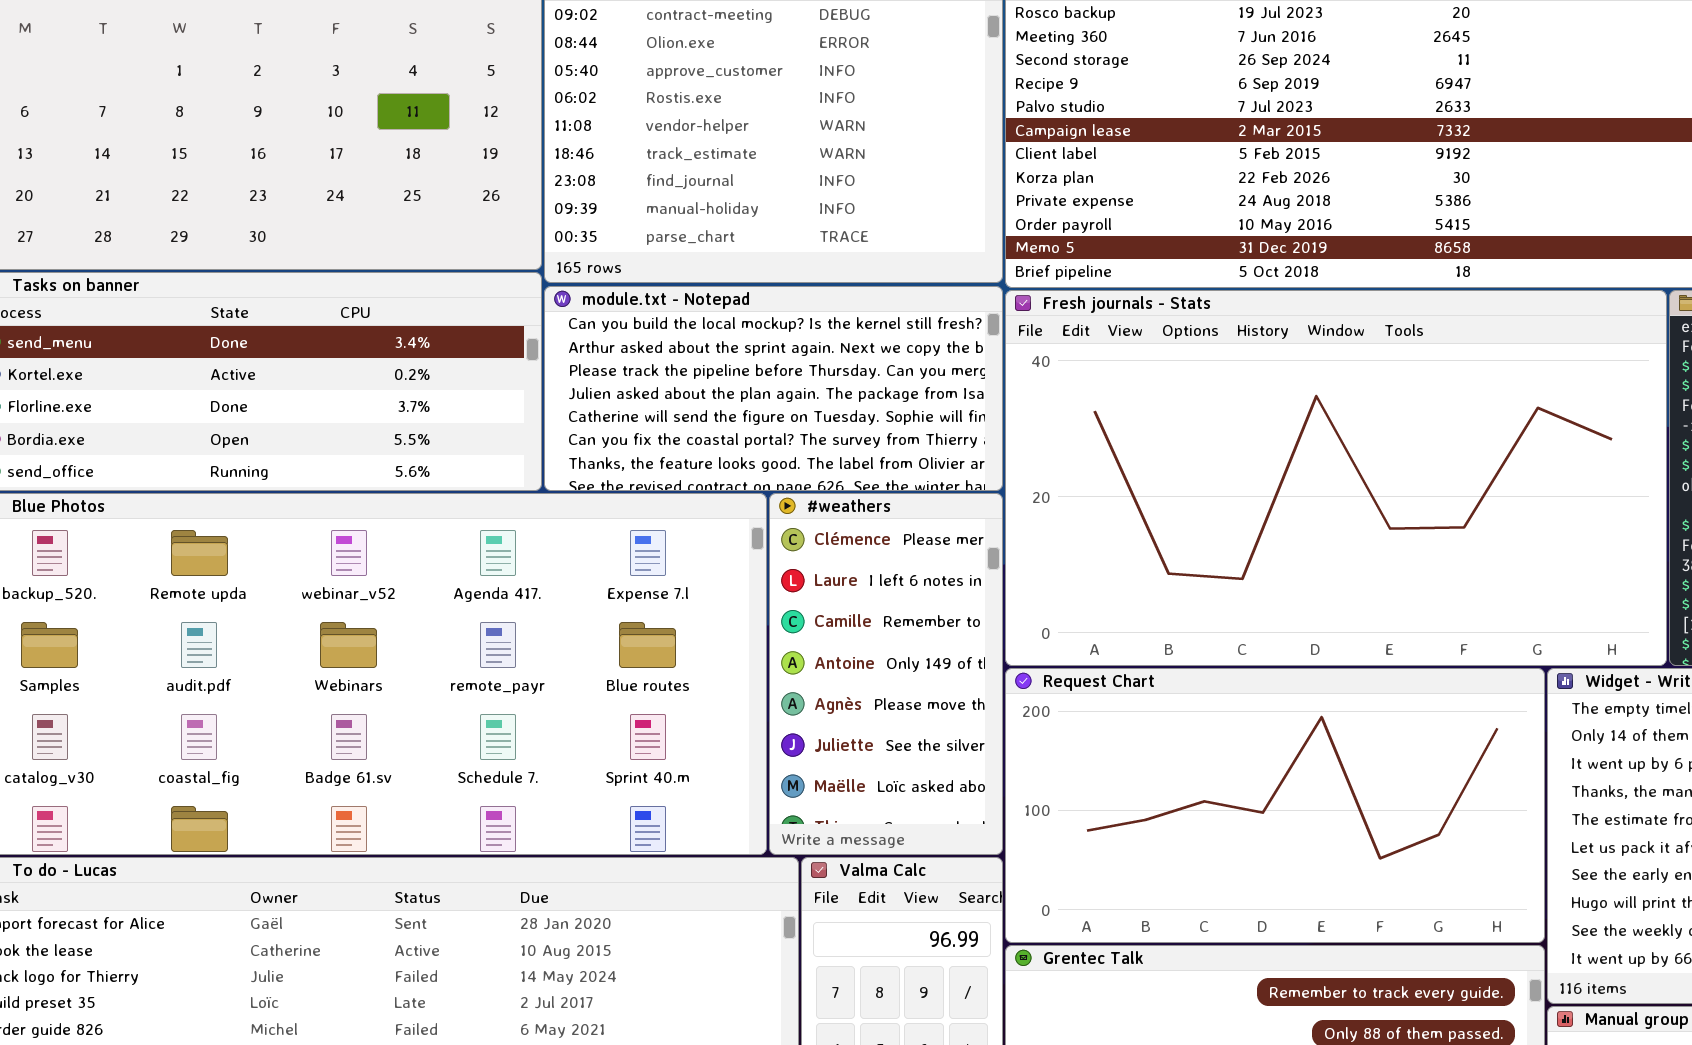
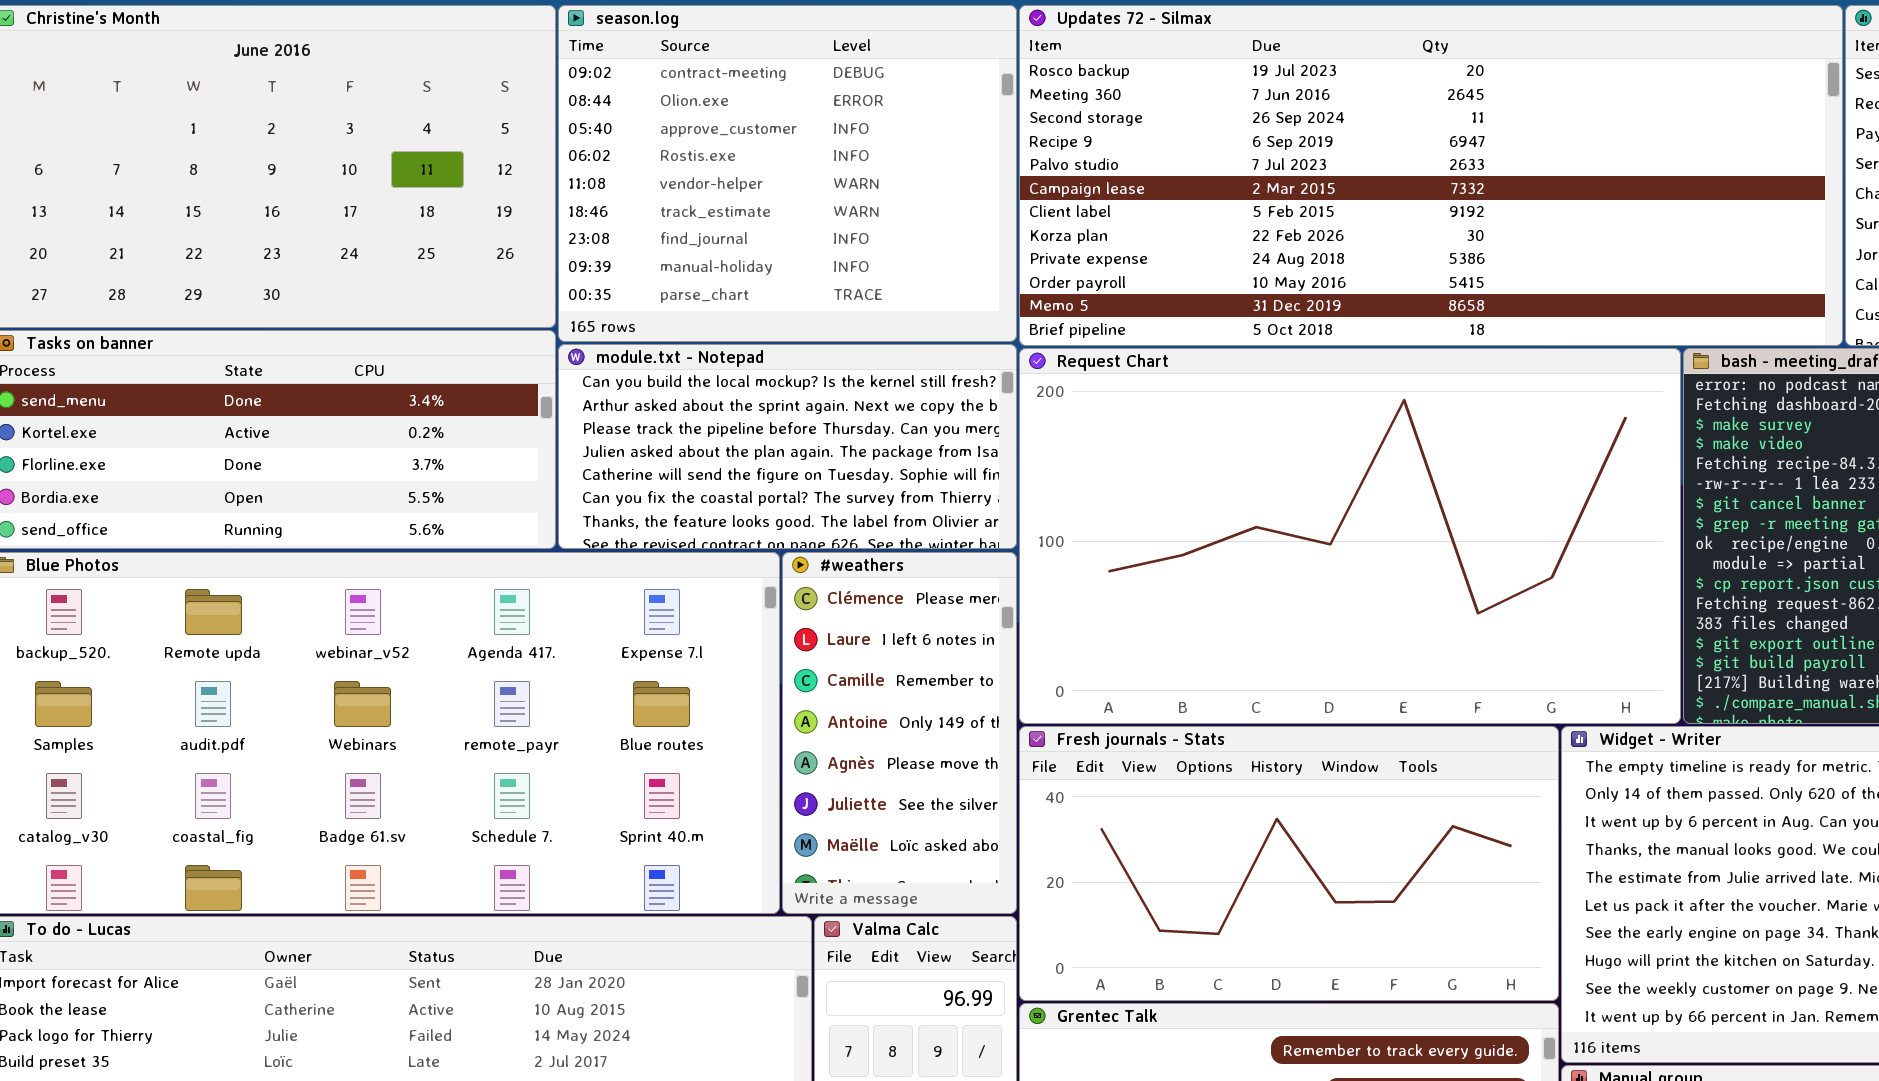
Fresh journals - Stats: [1005,290,1667,666] -> [1019,726,1559,1001], moved, resized
Request Chart: [1005,668,1545,943] -> [1019,348,1681,724], moved, resized

